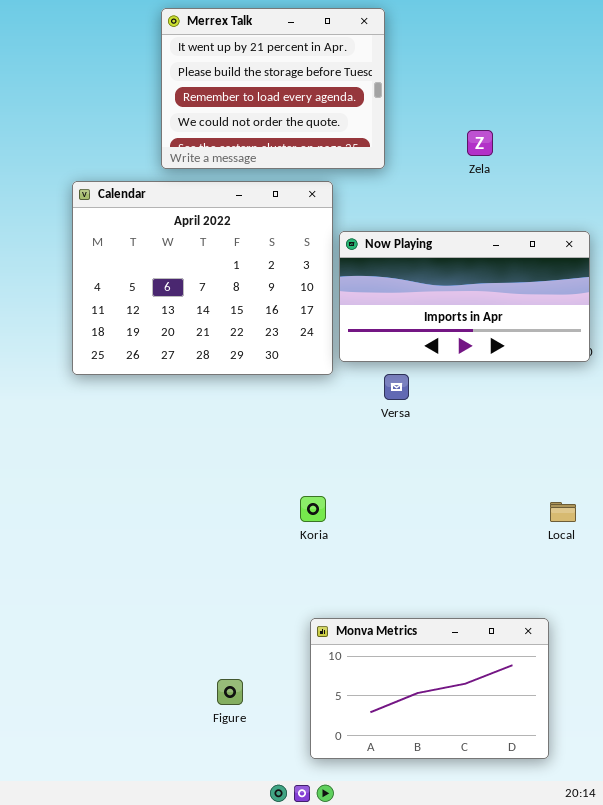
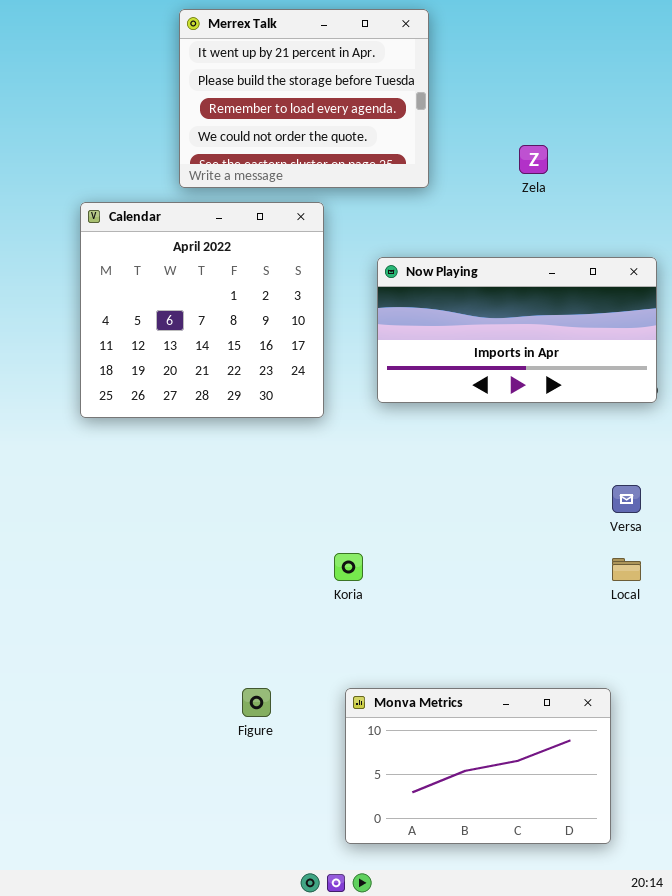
Calendar: [72,181,333,375] -> [80,202,324,418], resized
Versa: [384,374,409,400] -> [612,485,641,513], moved
Figure: [217,679,243,705] -> [242,688,271,717], moved

